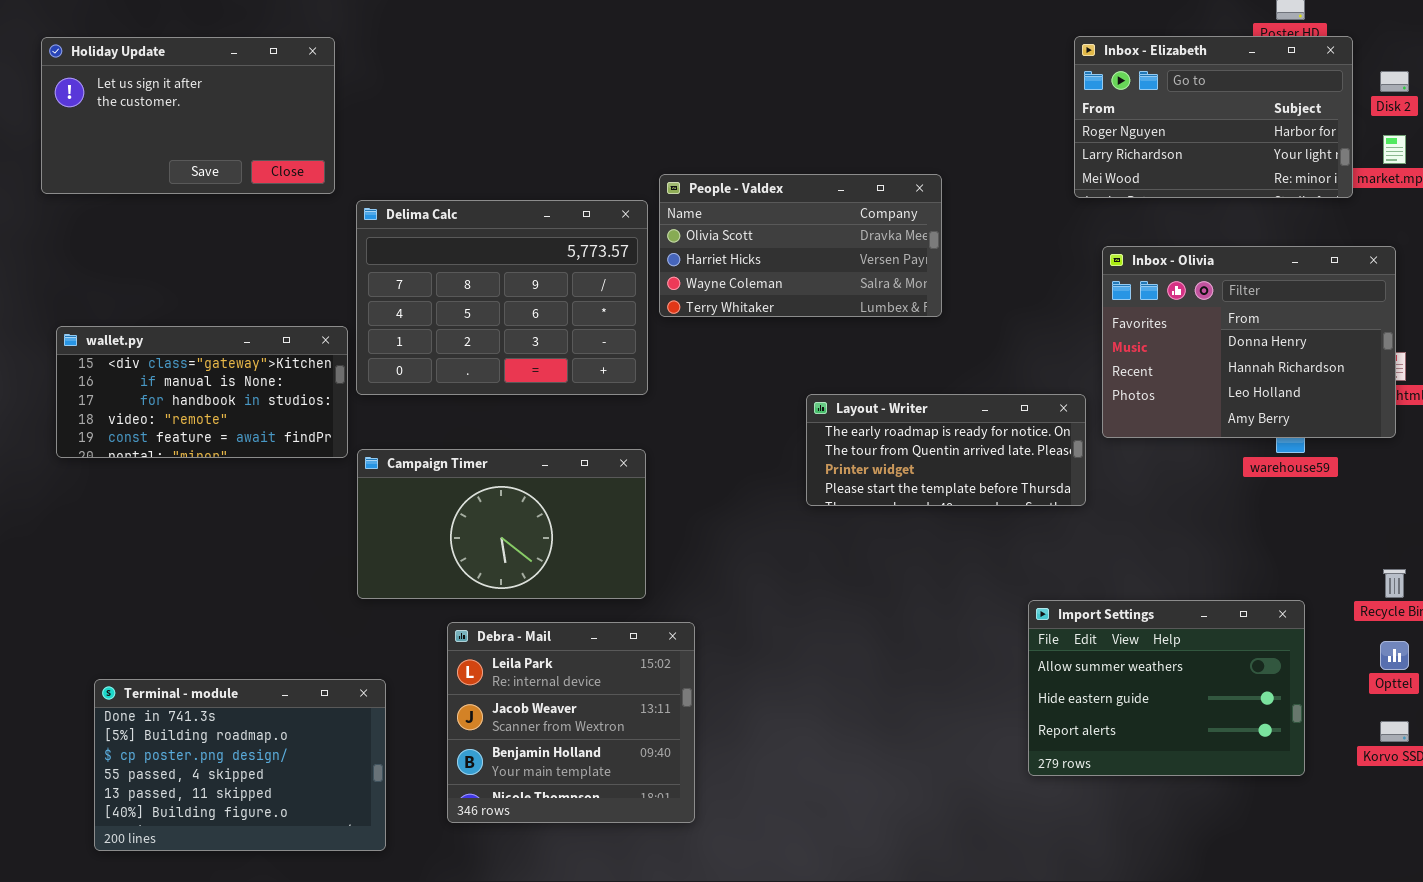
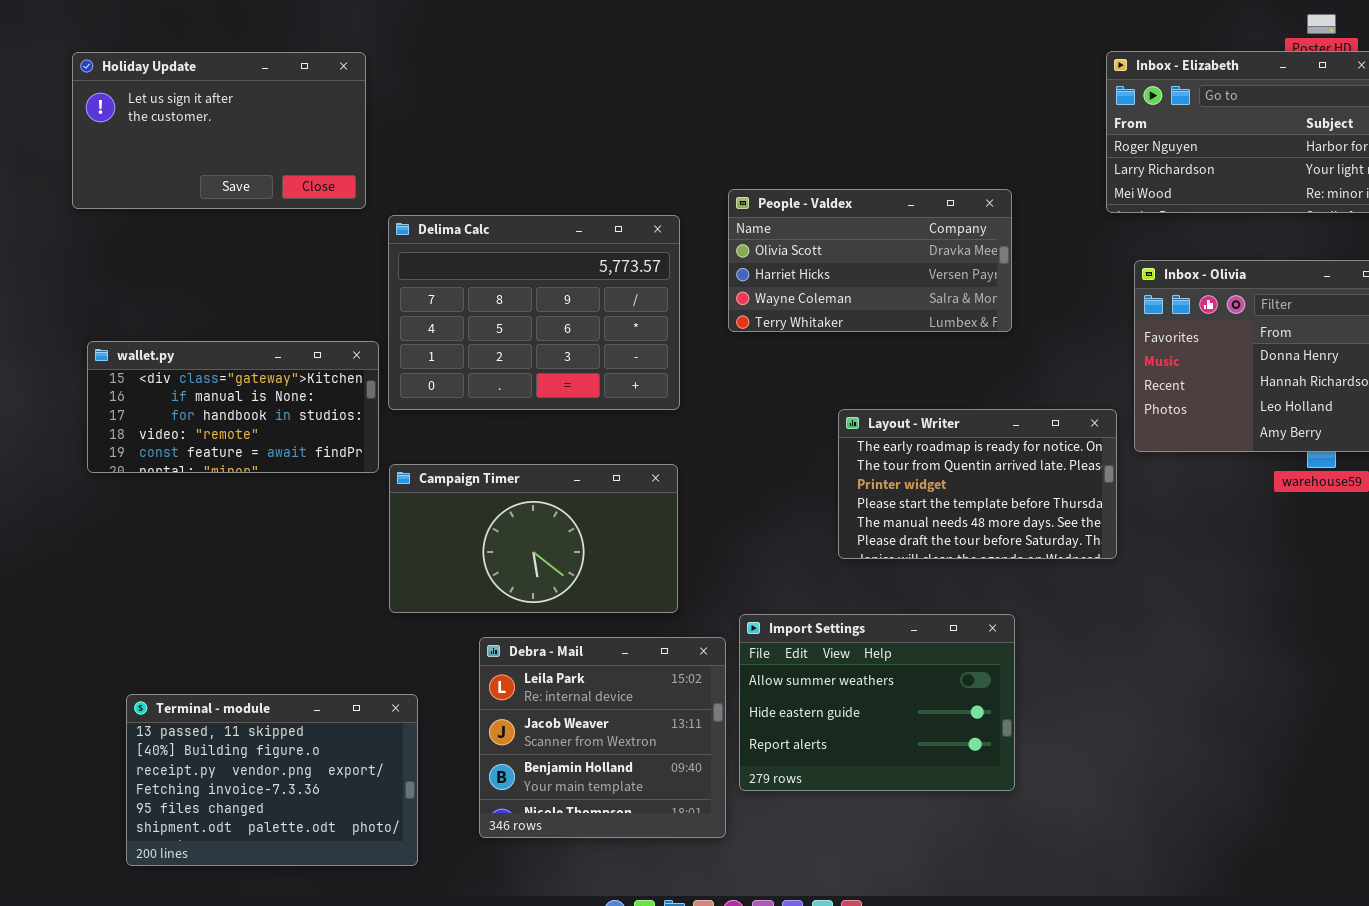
People - Valdex: [659,174,942,317] -> [728,189,1012,332], moved
Layout - Writer: [806,394,1086,506] -> [838,409,1117,559], resized
Import Settings: [1028,600,1305,776] -> [739,614,1015,791], moved
Terminal - module: [94,679,386,851] -> [126,694,418,866], scrolled down 4 rows

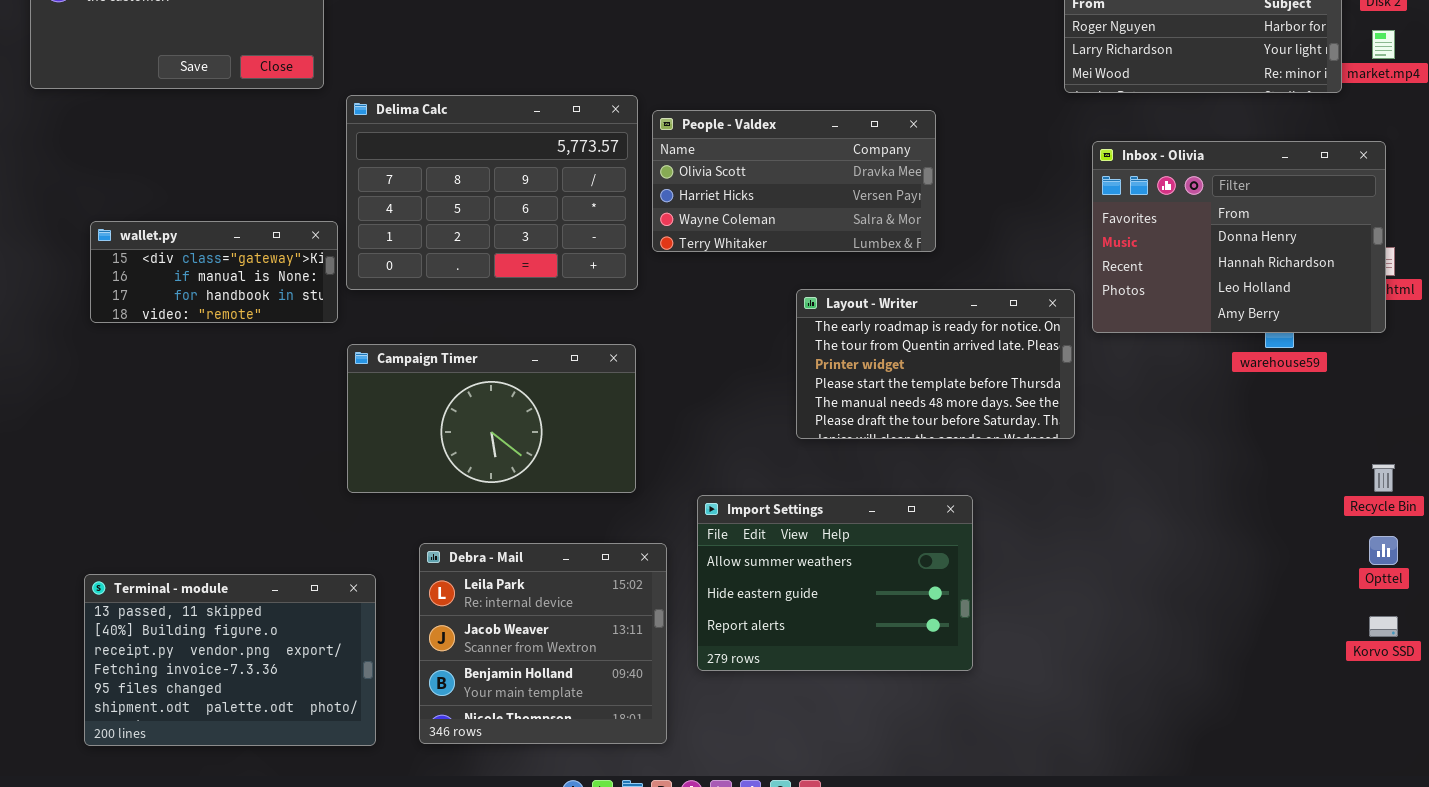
People - Valdex: [728,189,1012,332] -> [652,110,936,252], moved
wallet.py: [87,341,379,473] -> [90,221,338,323], resized
Debra - Mail: [479,637,726,838] -> [419,543,667,744], moved

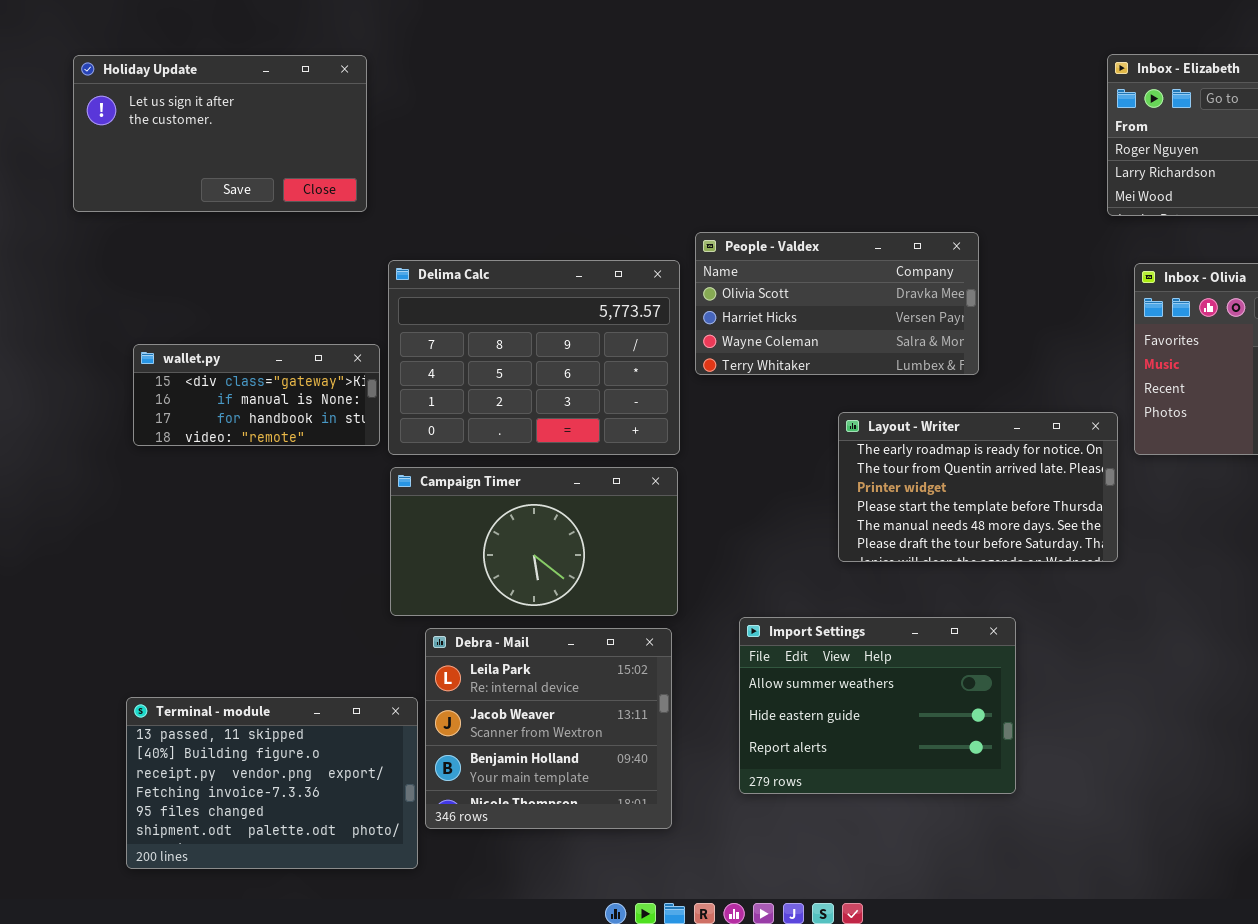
Delima Calc: [346,95,638,290] -> [388,260,680,455], moved
Debra - Mail: [419,543,667,744] -> [425,628,672,829], moved

